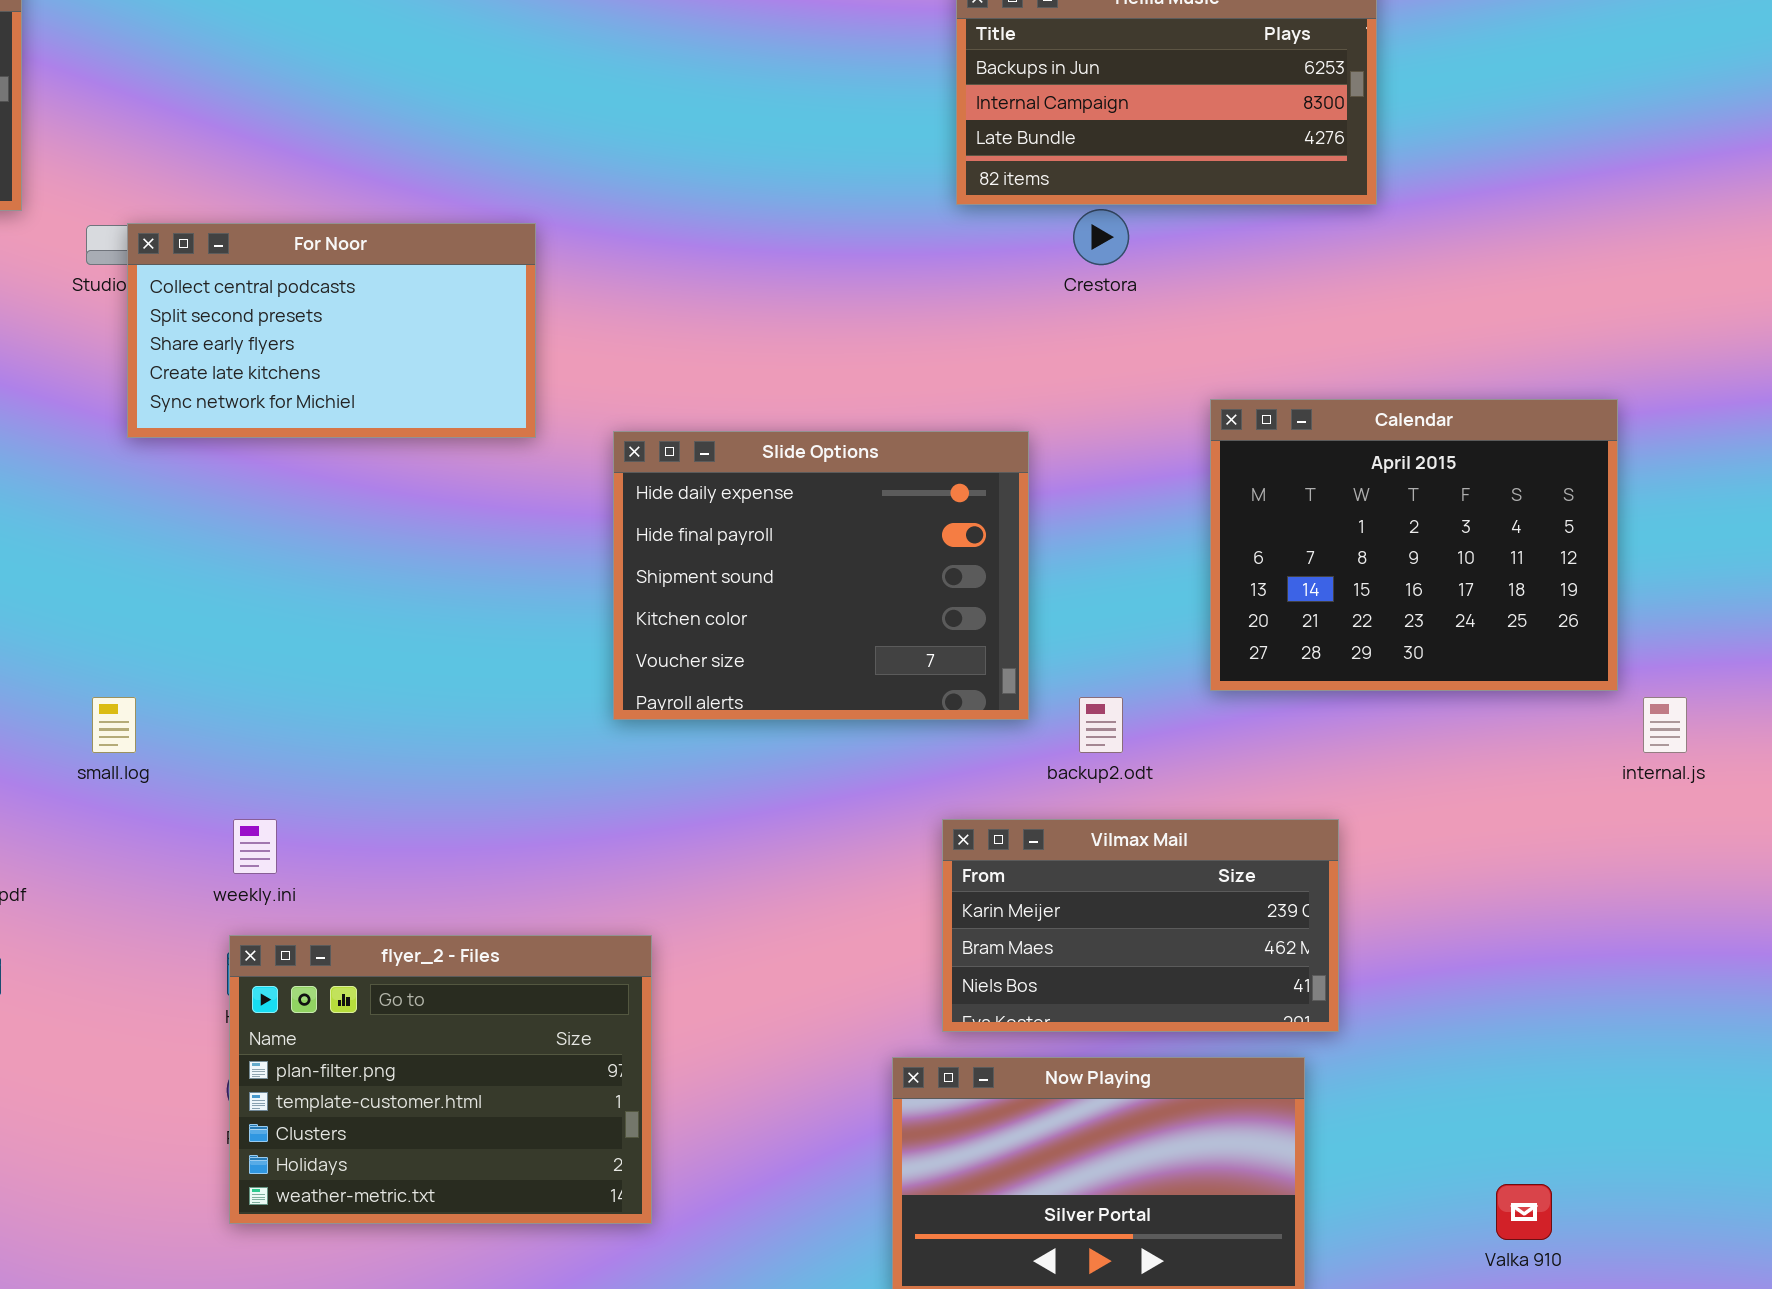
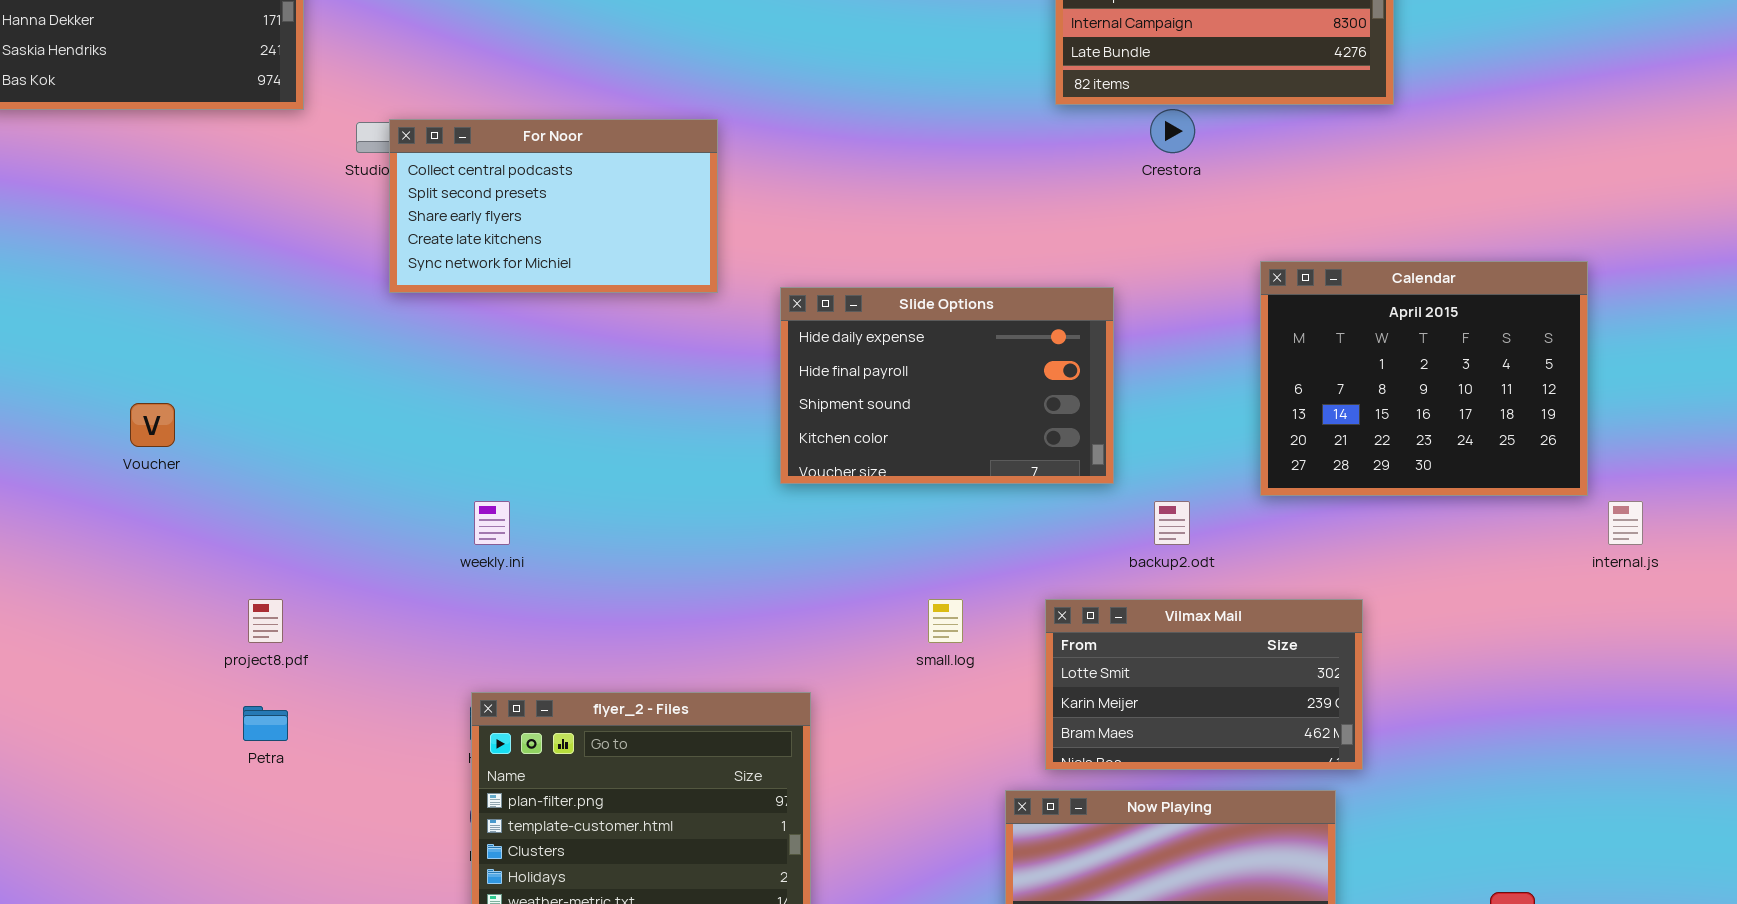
Slide Options: [613,431,1029,720] -> [780,287,1114,484], resized
small.log: [92,697,136,753] -> [928,599,963,643], moved
weekly.ini: [233,819,277,874] -> [474,501,510,545], moved
Vilmax Mail: [942,819,1339,1032] -> [1045,599,1363,770], scrolled up 1 row

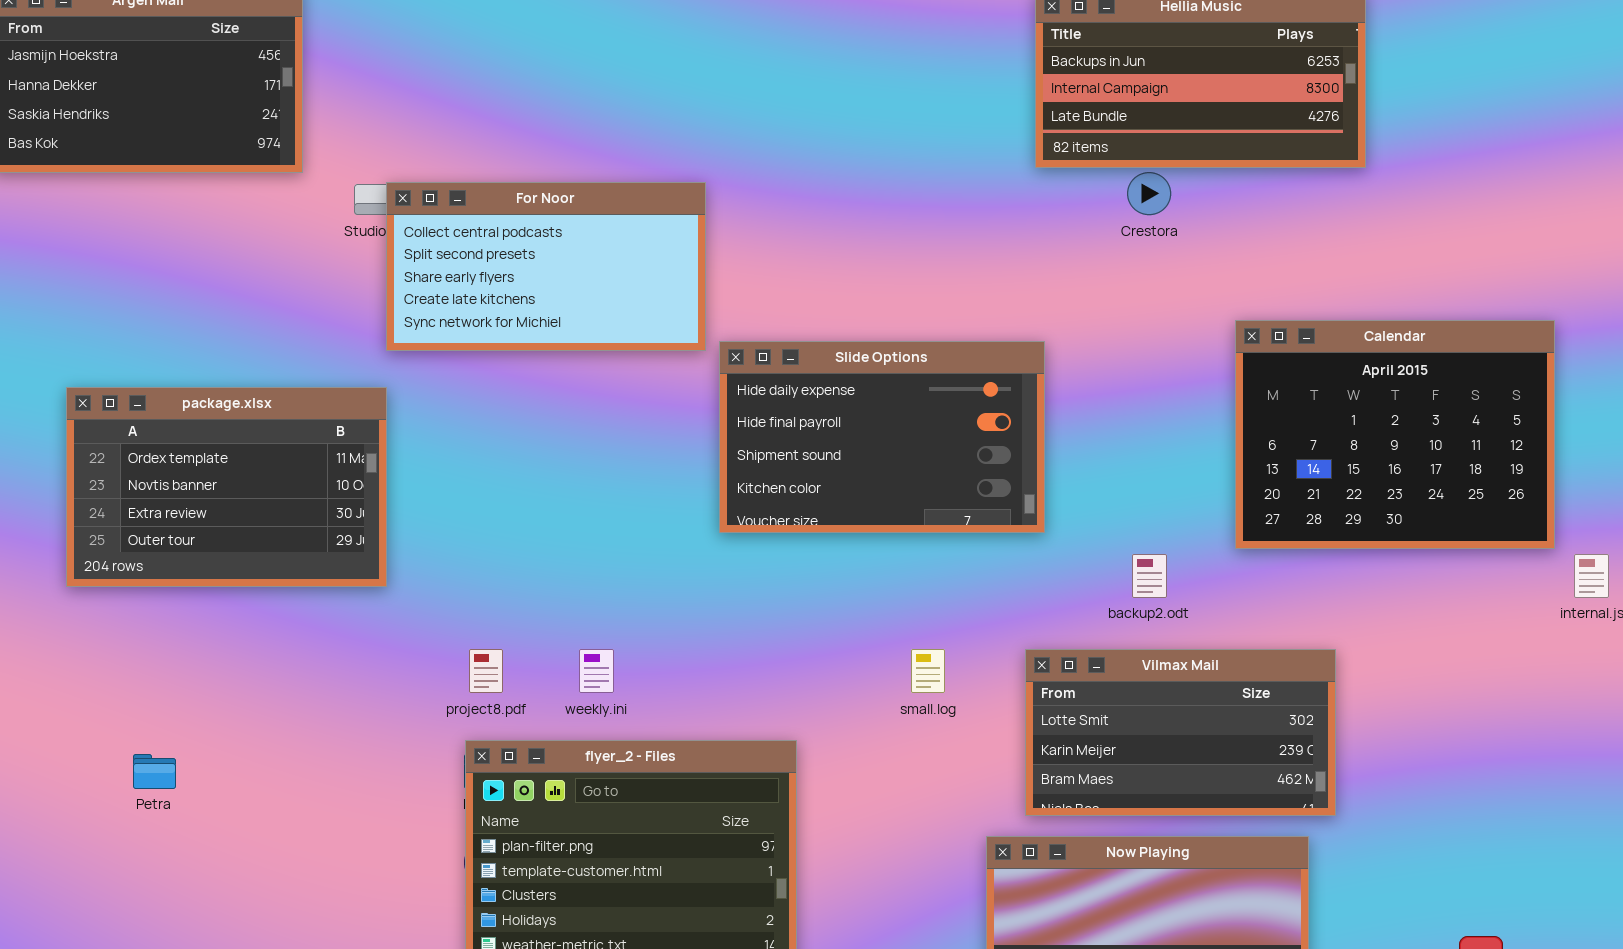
Slide Options: [780,287,1114,484] -> [719,341,1045,533], moved
package.xlsx: none -> [66,387,387,587], opened
weekly.ini: [474,501,510,545] -> [579,649,614,693], moved
project8.pdf: [248,599,283,643] -> [469,649,503,693], moved
Petra: [243,706,288,741] -> [133,754,176,789], moved

